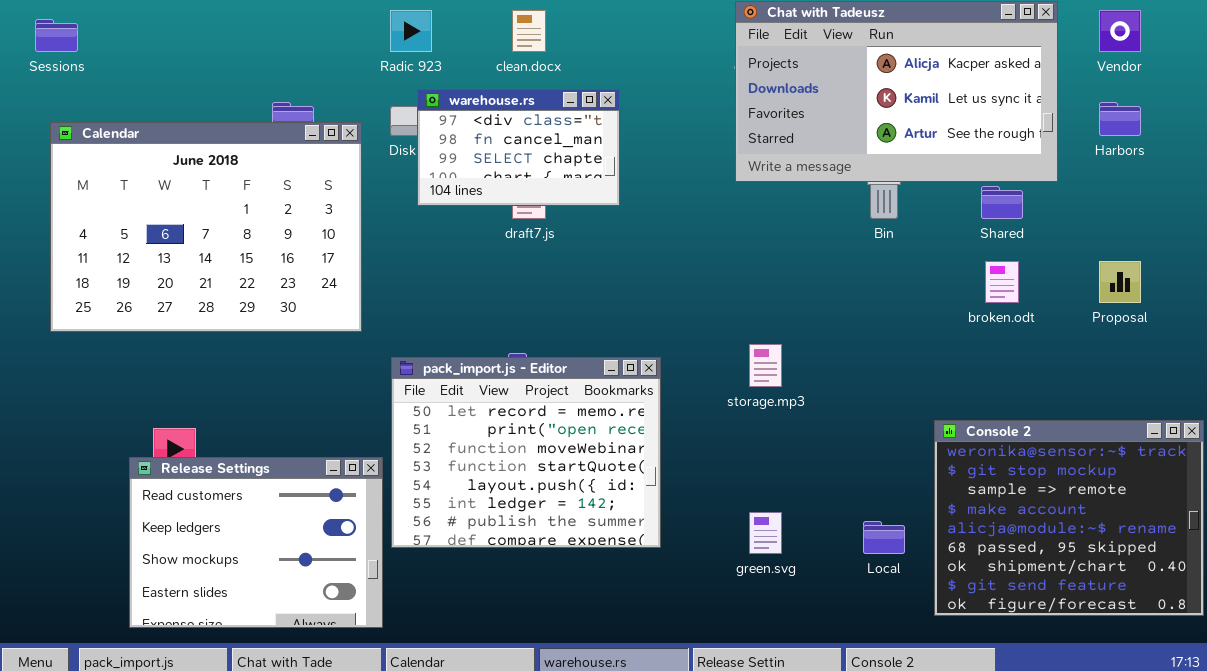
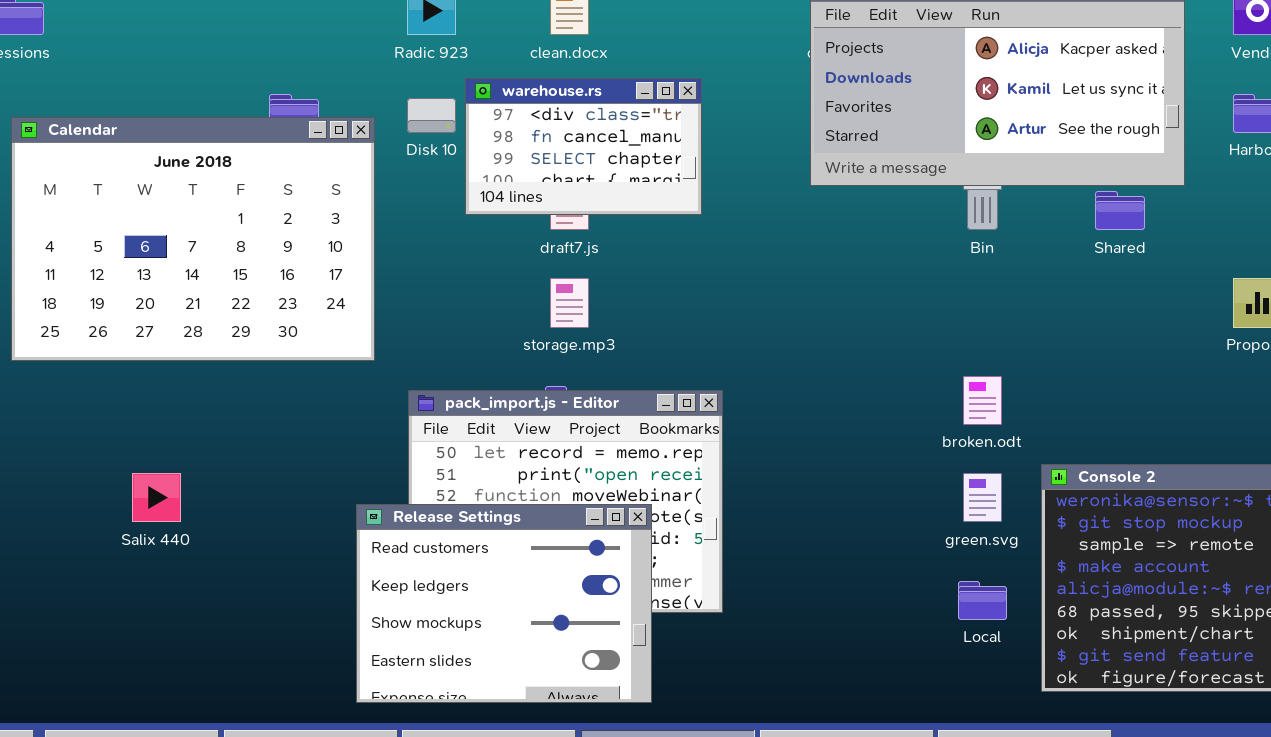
warehouse.rs: [417,89,620,206] -> [465,78,702,215], moved
broken.odt: [985,261,1019,303] -> [963,376,1002,425], moved
storage.mp3: [749,344,782,387] -> [550,278,589,328], moved
Release Settings: [129,457,383,628] -> [356,504,652,703], moved
green.svg: [749,512,782,554] -> [963,473,1002,522], moved

